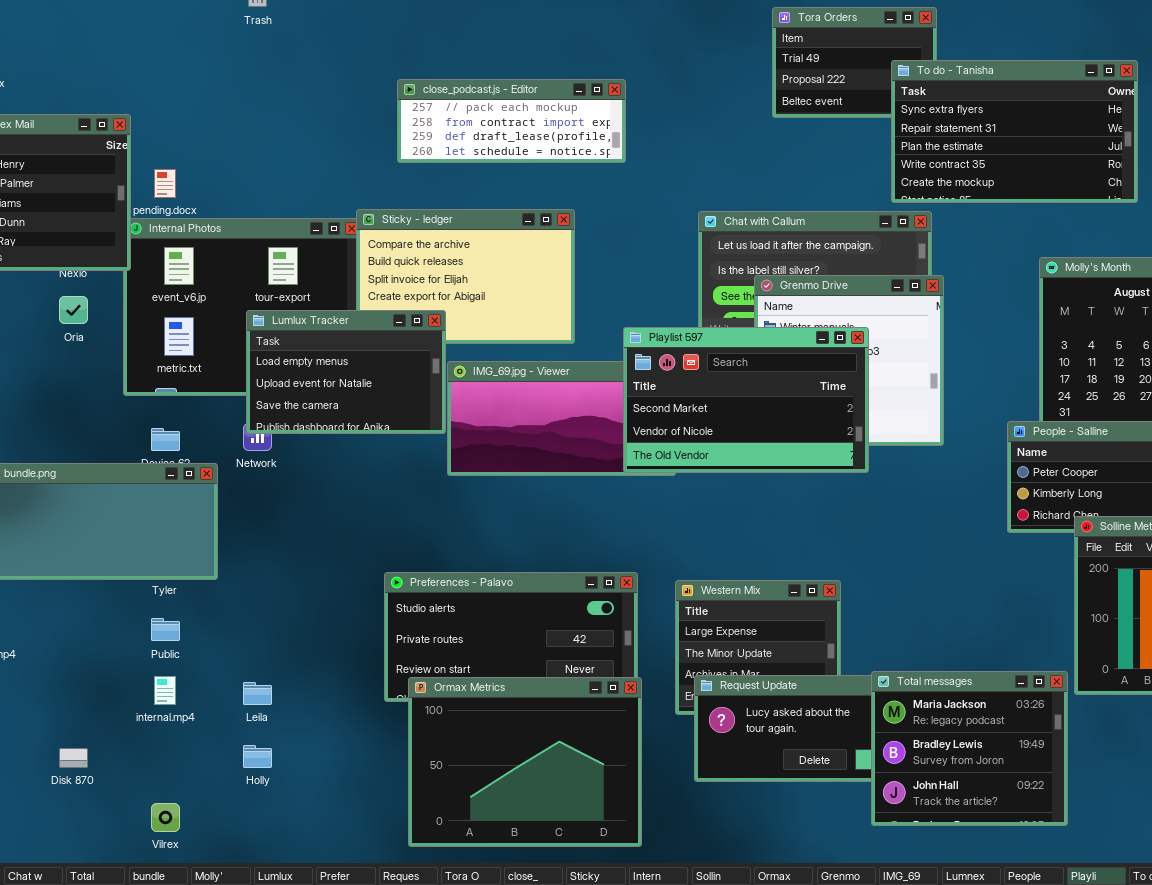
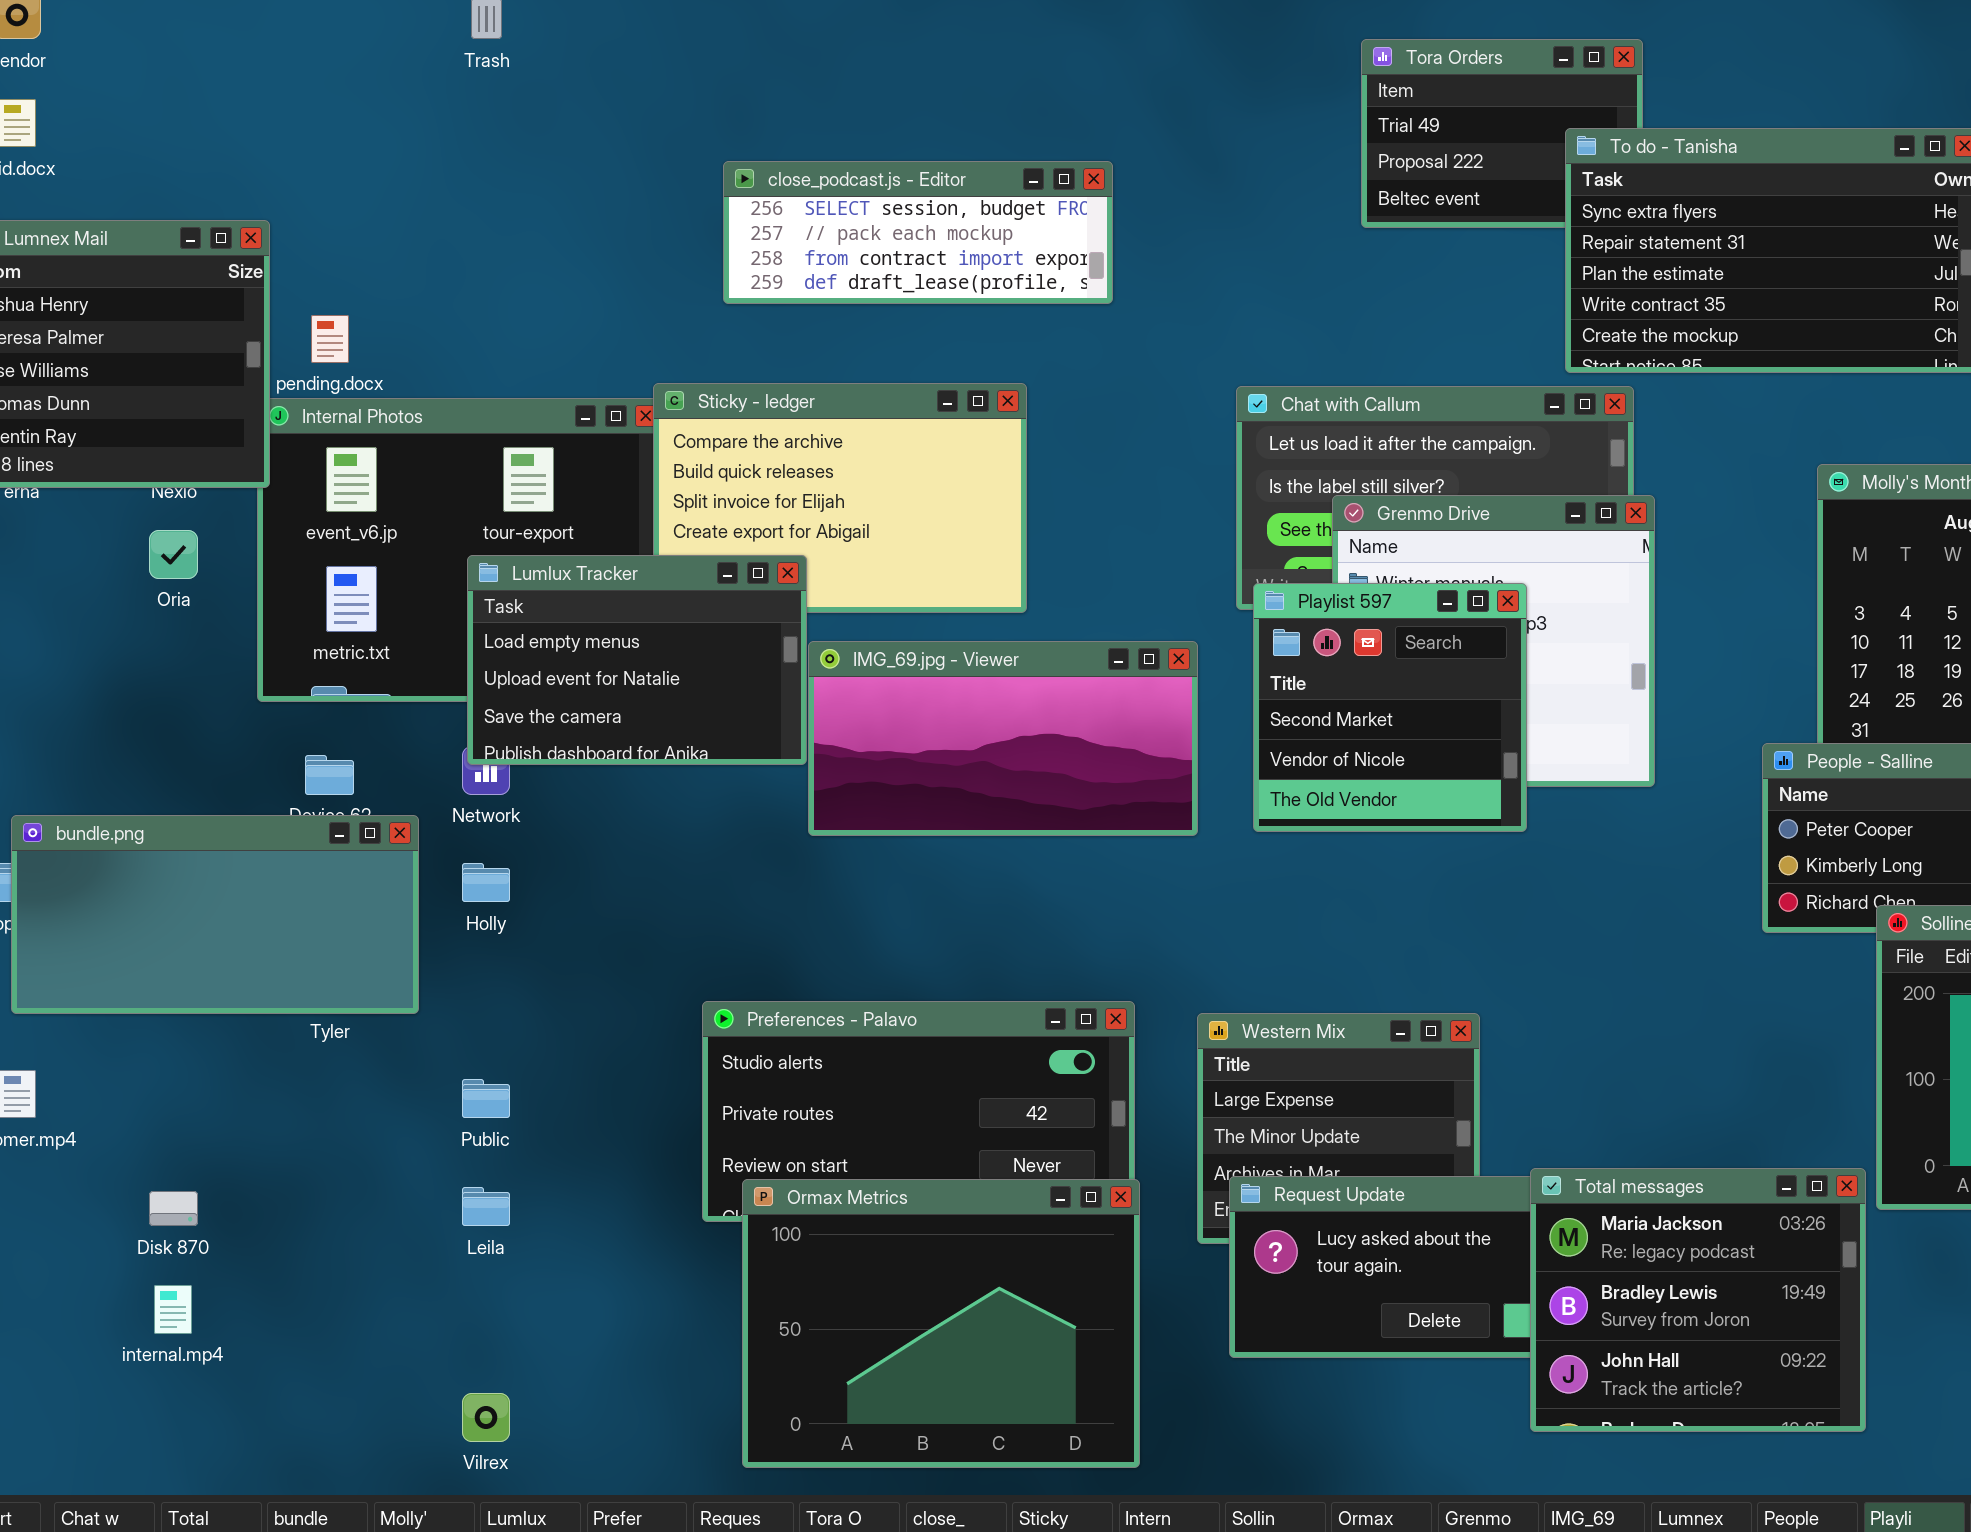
close_podcast.js - Editor: [397,79,626,163] -> [723,161,1113,304], scrolled up 1 row
Playlist 597: [623,327,869,473] -> [1253,583,1527,832], resized
Public: [151,618,180,641] -> [462,1079,510,1118], moved
internal.mp4: [154,676,176,705] -> [154,1285,192,1334], moved
Holly: [243,745,272,768] -> [462,863,510,902], moved
Disk 870: [59,748,88,768] -> [149,1191,198,1226], moved
Vilrex: [151,803,180,832] -> [462,1393,510,1442], moved

